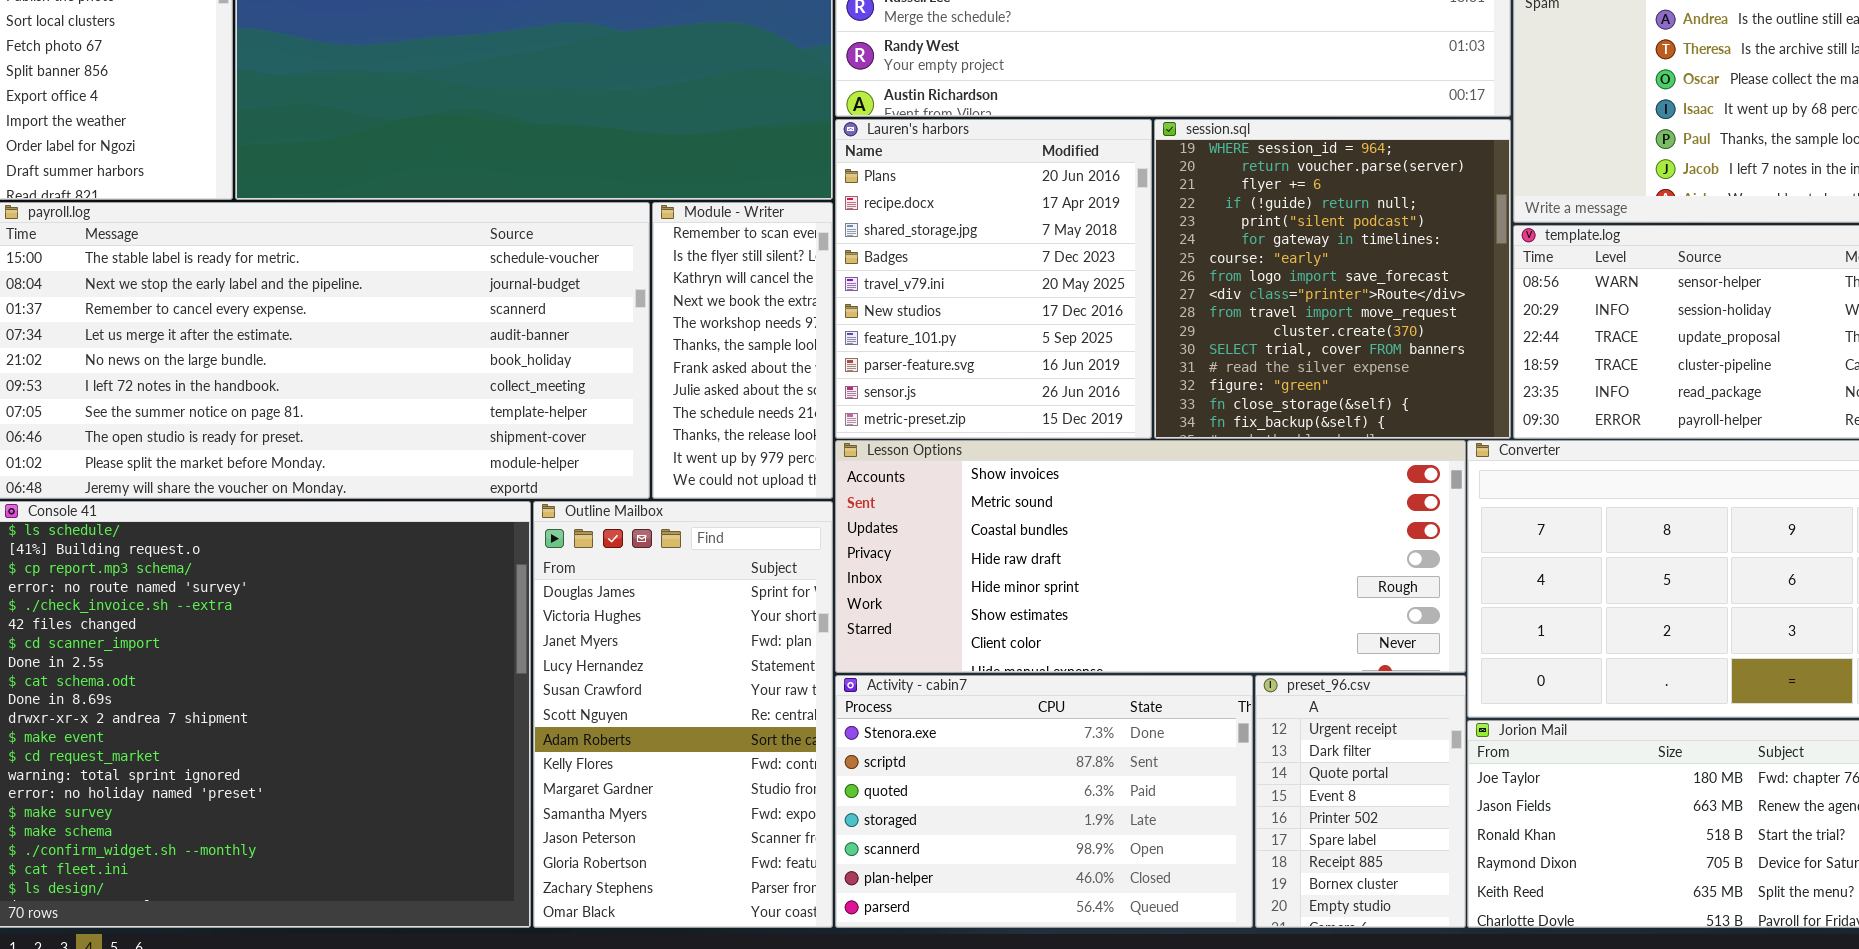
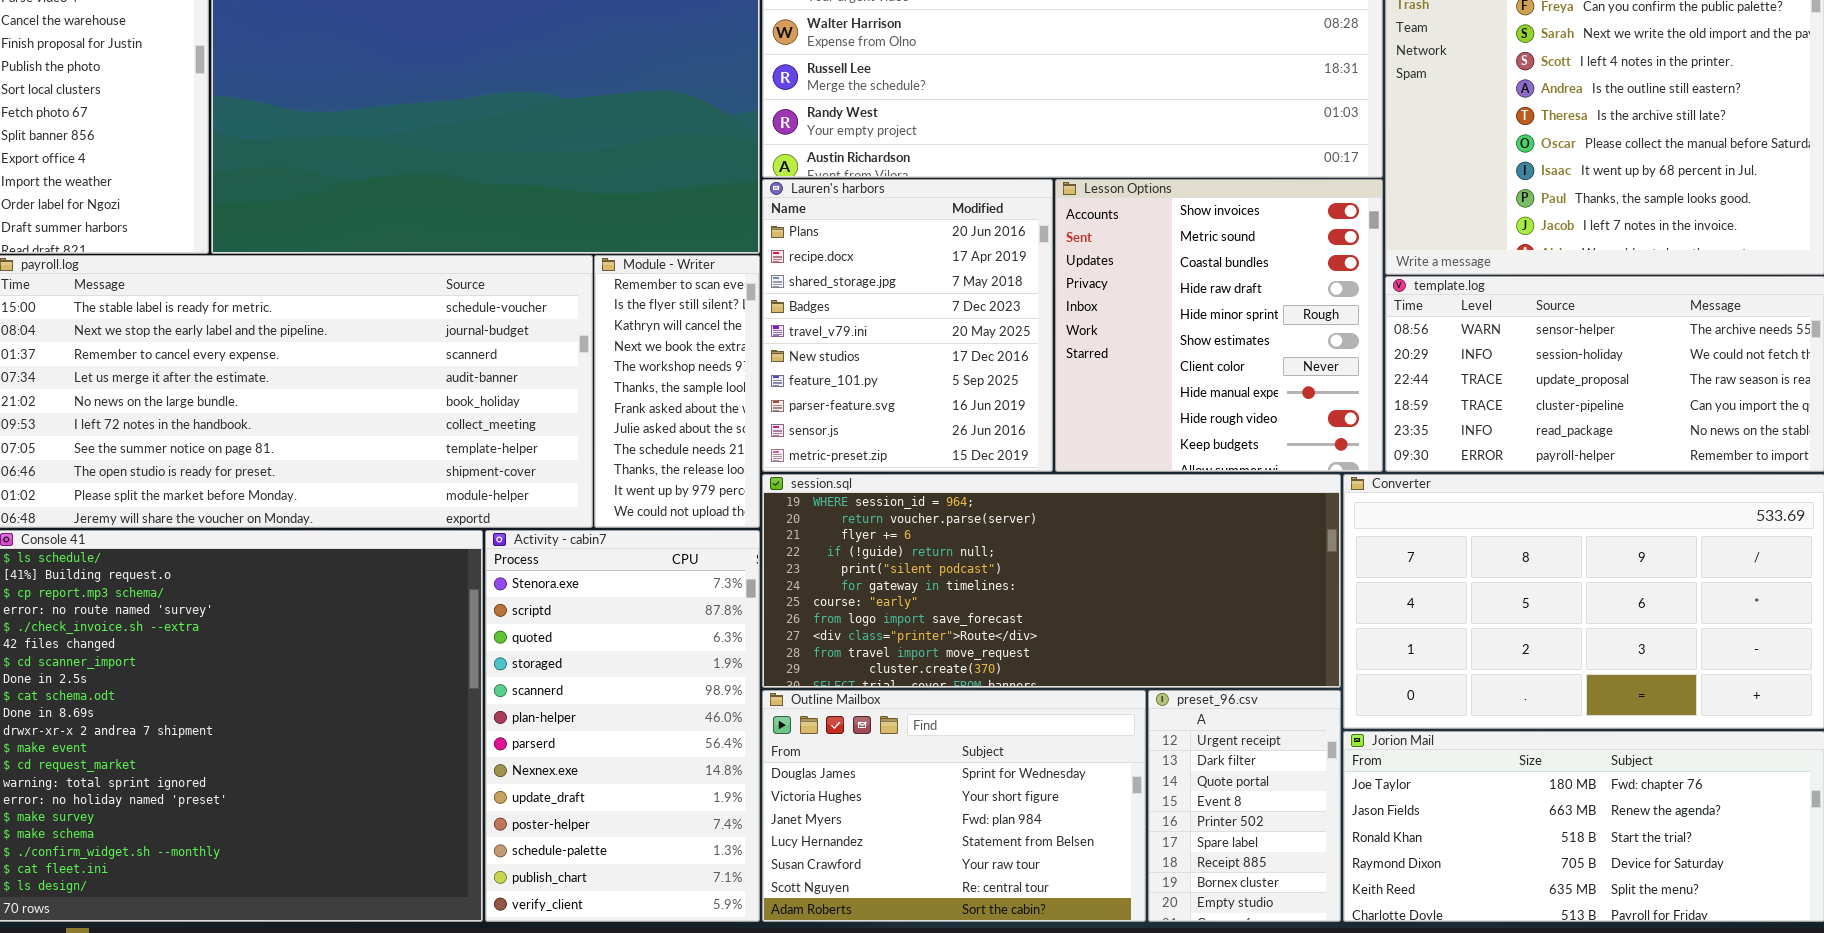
session.sql: [1154,119,1511,439] -> [762,474,1341,688], moved, resized
Lesson Options: [835,440,1466,673] -> [1055,179,1383,472], moved, resized
Outline Mailbox: [533,501,833,928] -> [762,690,1146,922], moved, resized
Activity - cabin7: [835,675,1253,928] -> [485,530,760,922], moved, resized

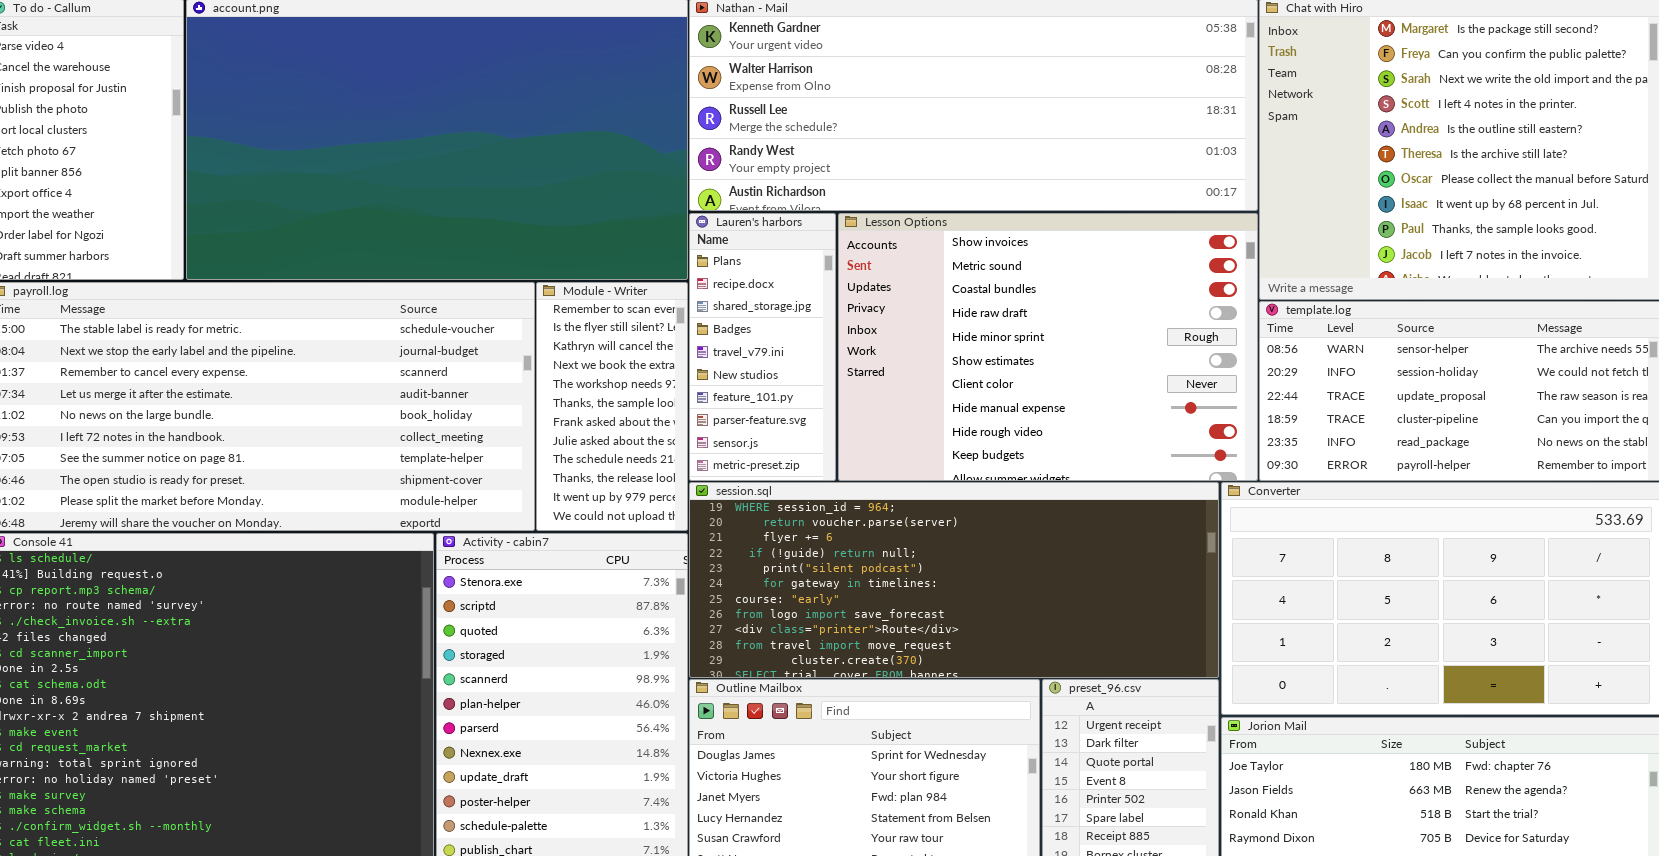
Lauren's harbors: [762,179,1053,472] -> [689,213,836,481], resized
Lesson Options: [1055,179,1383,472] -> [838,213,1258,481], resized

